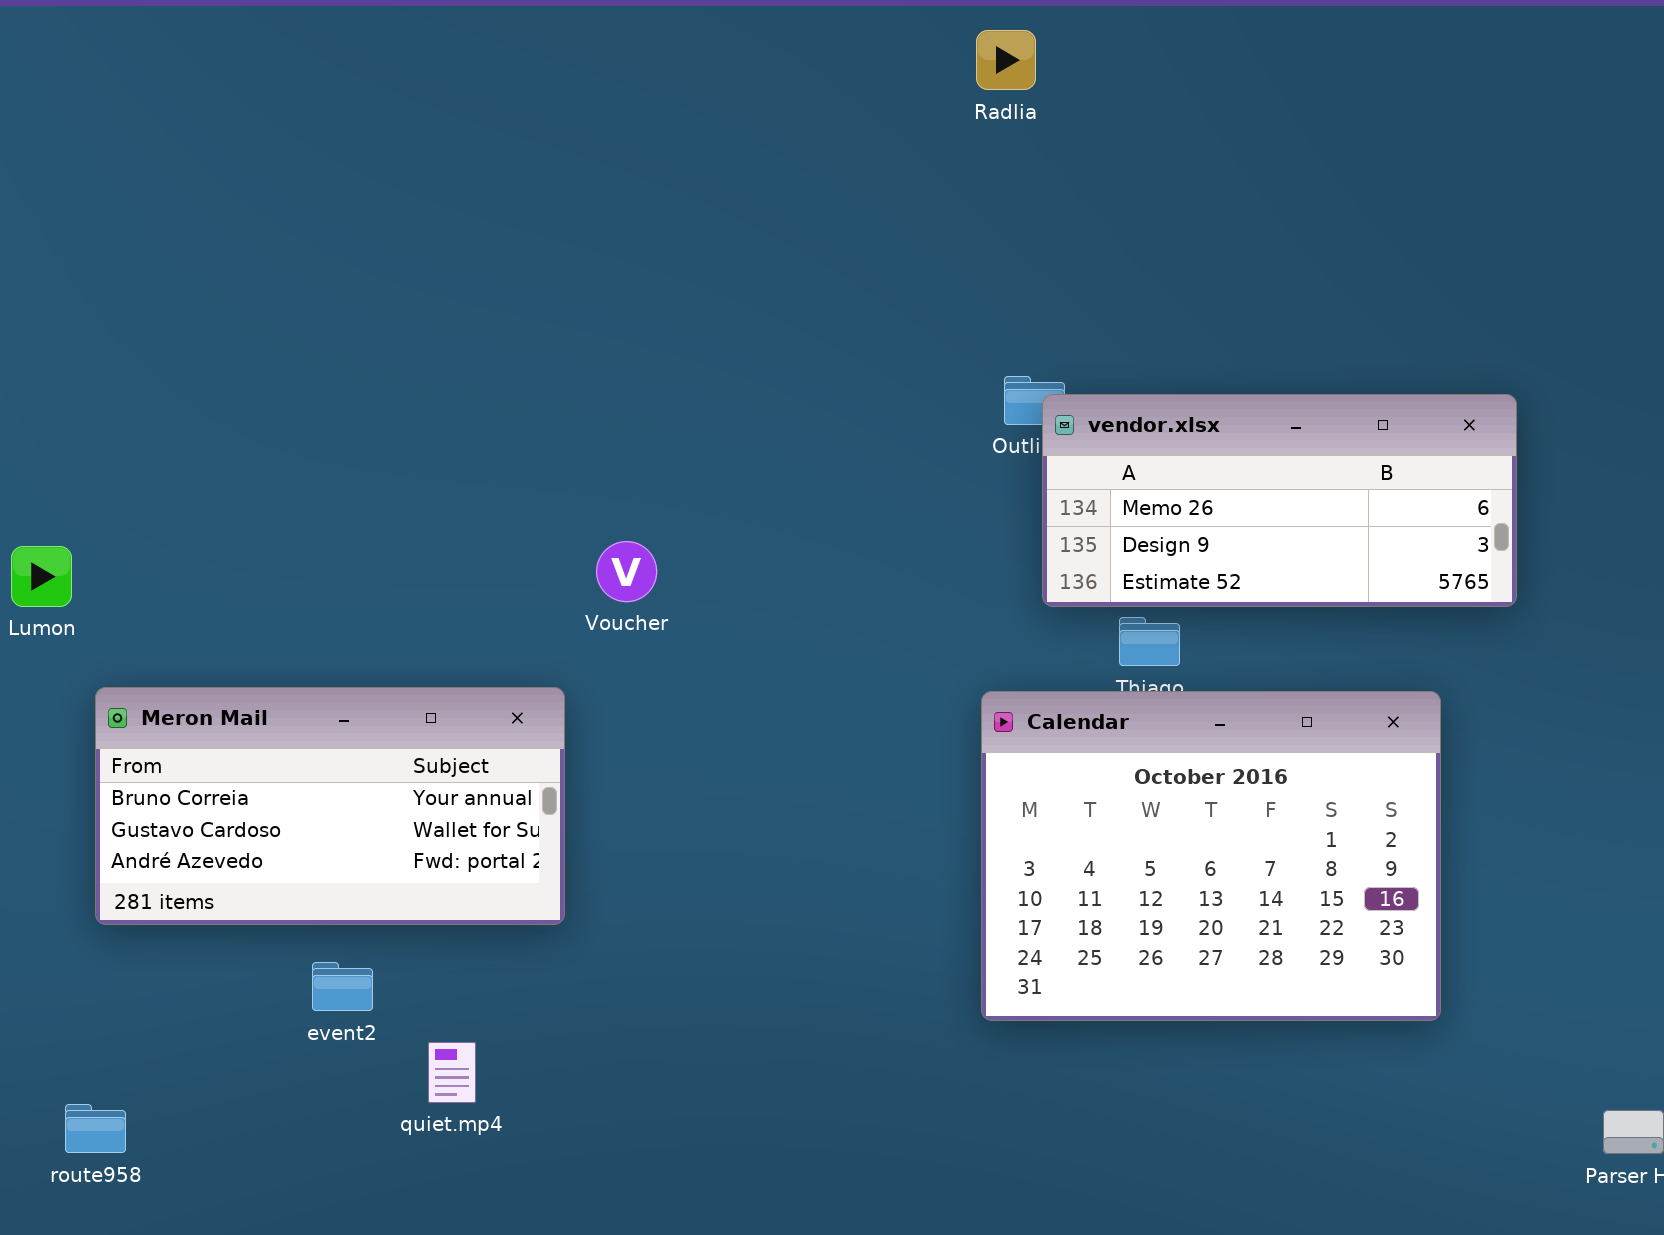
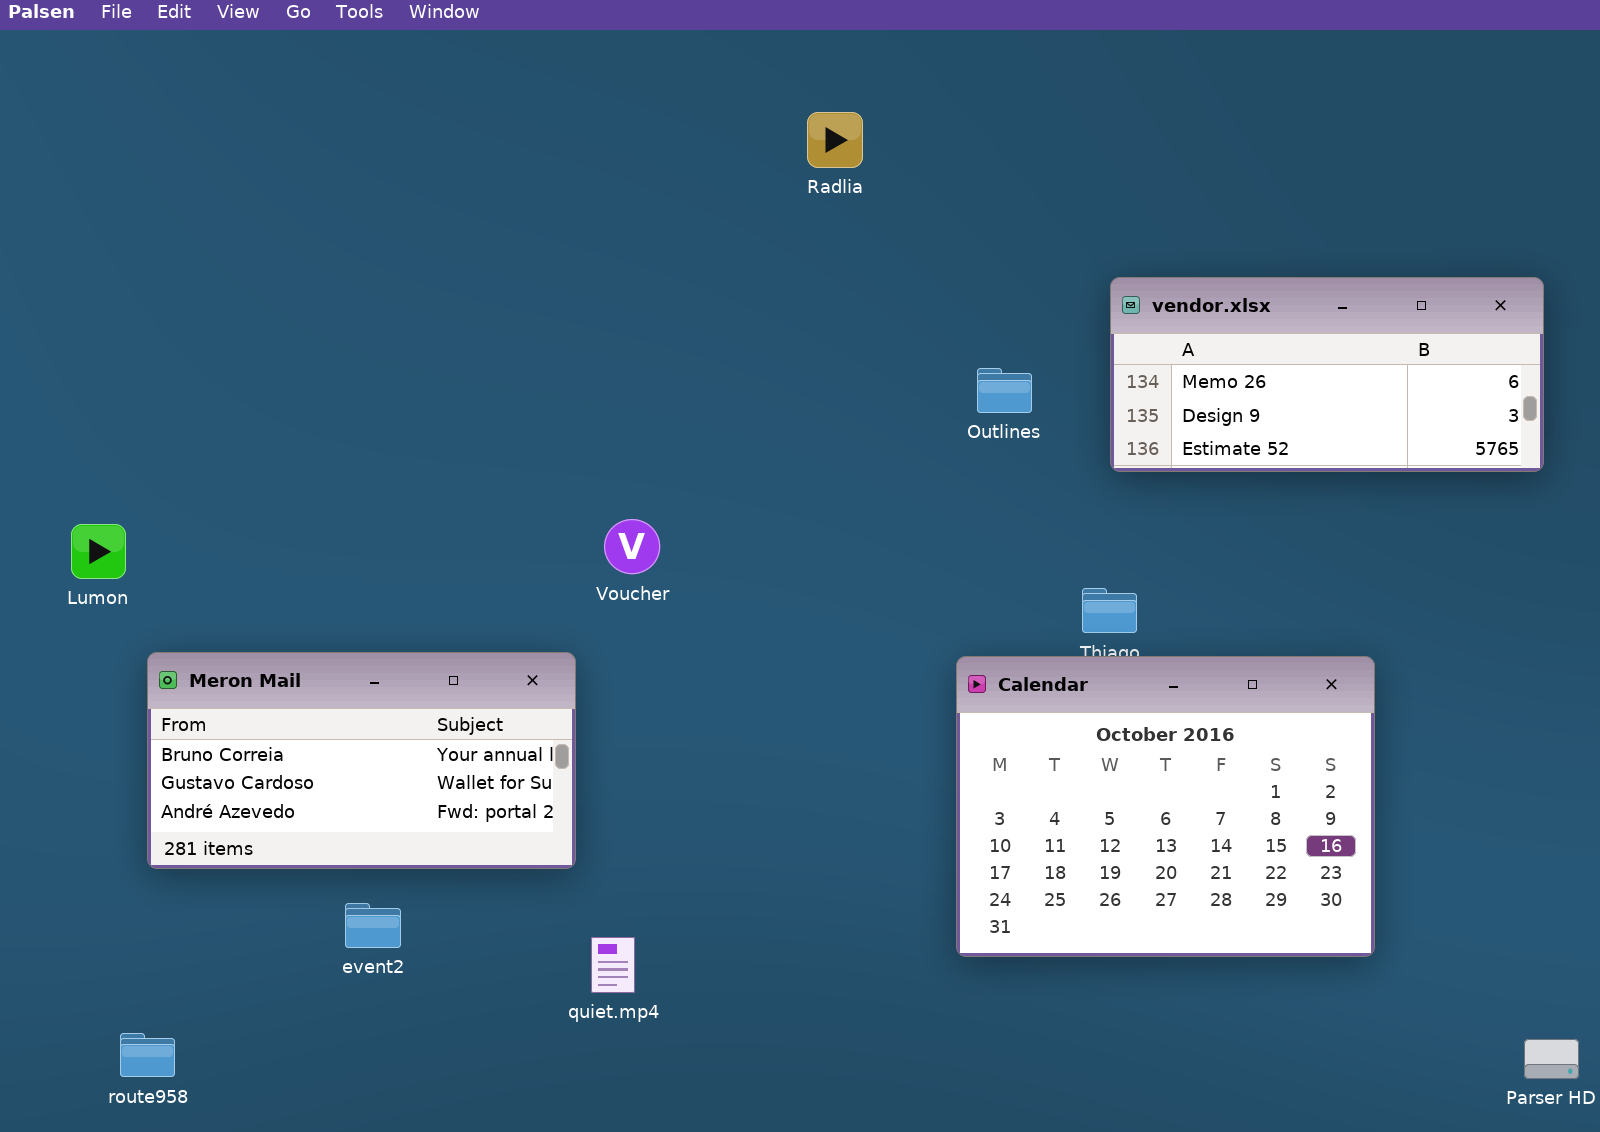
Radlia: [976,30,1036,90] -> [807,112,863,168], moved
vendor.xlsx: [1042,394,1517,607] -> [1110,277,1544,472], moved
quiet.mp4: [428,1042,476,1103] -> [591,937,635,993], moved

